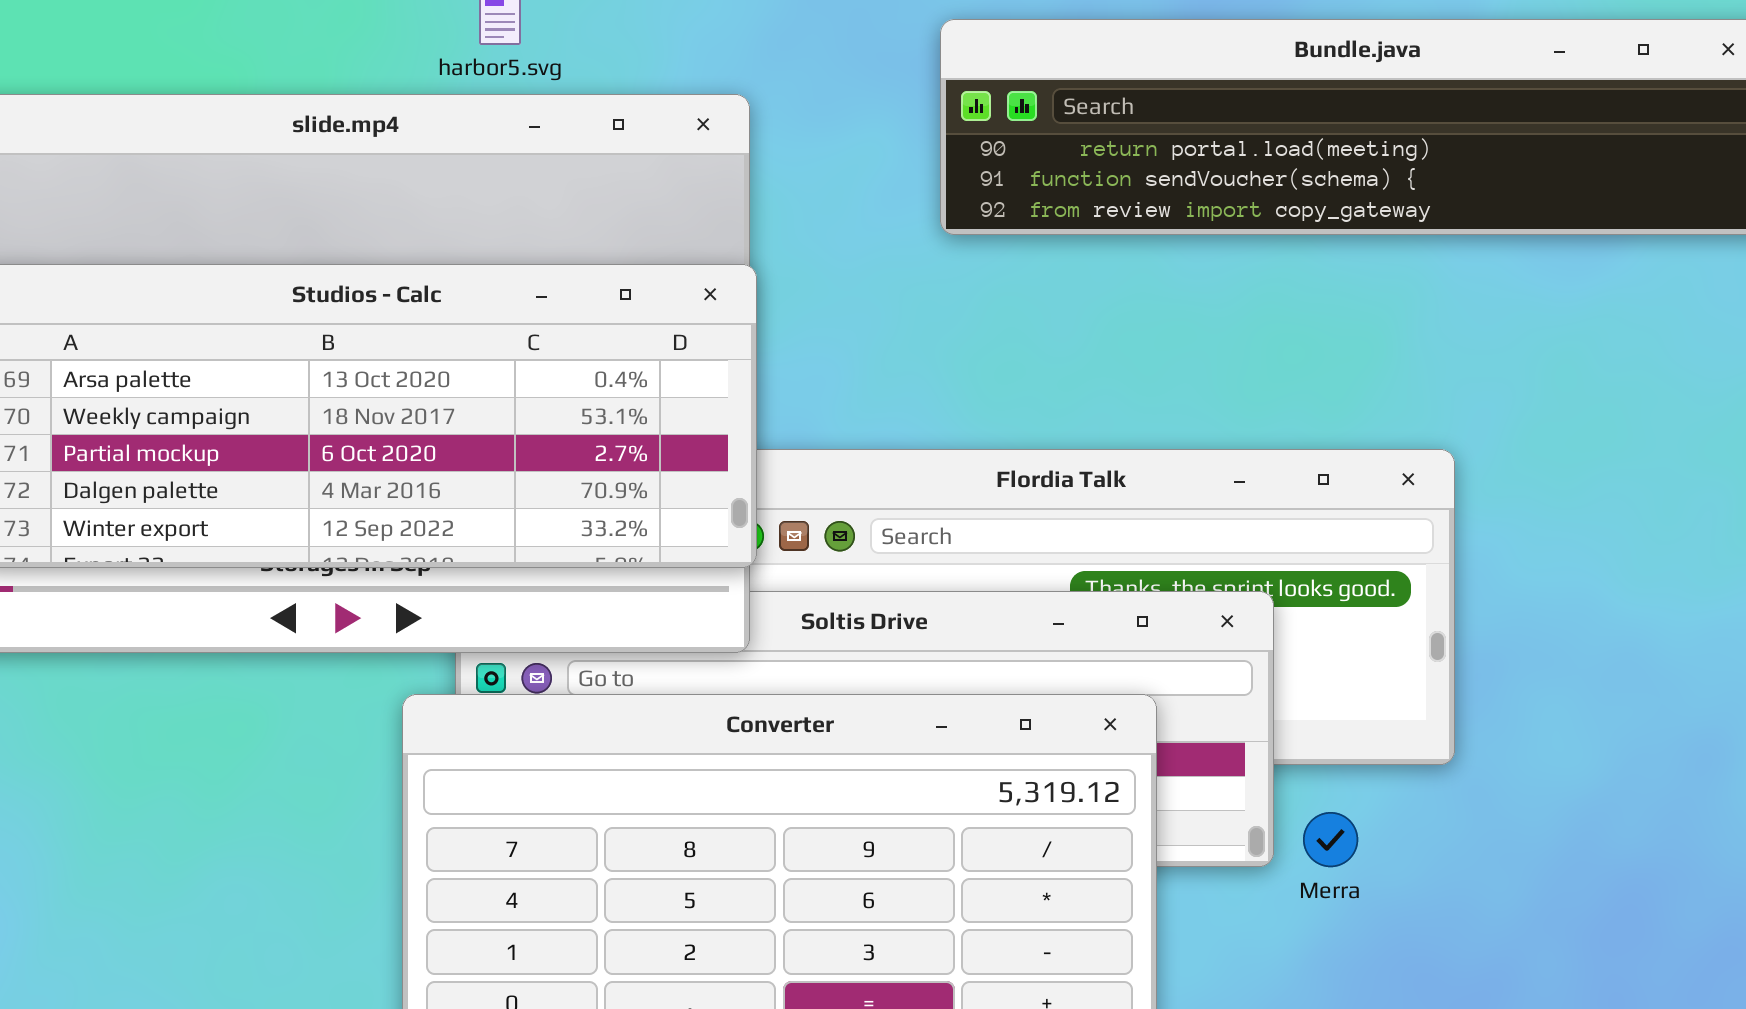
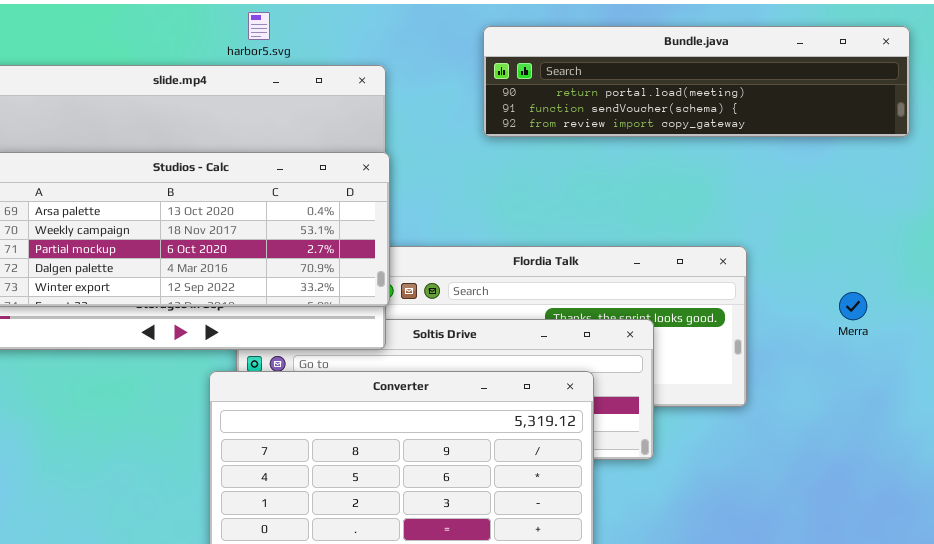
Merra: [1303,812,1358,867] -> [839,292,867,320], moved

